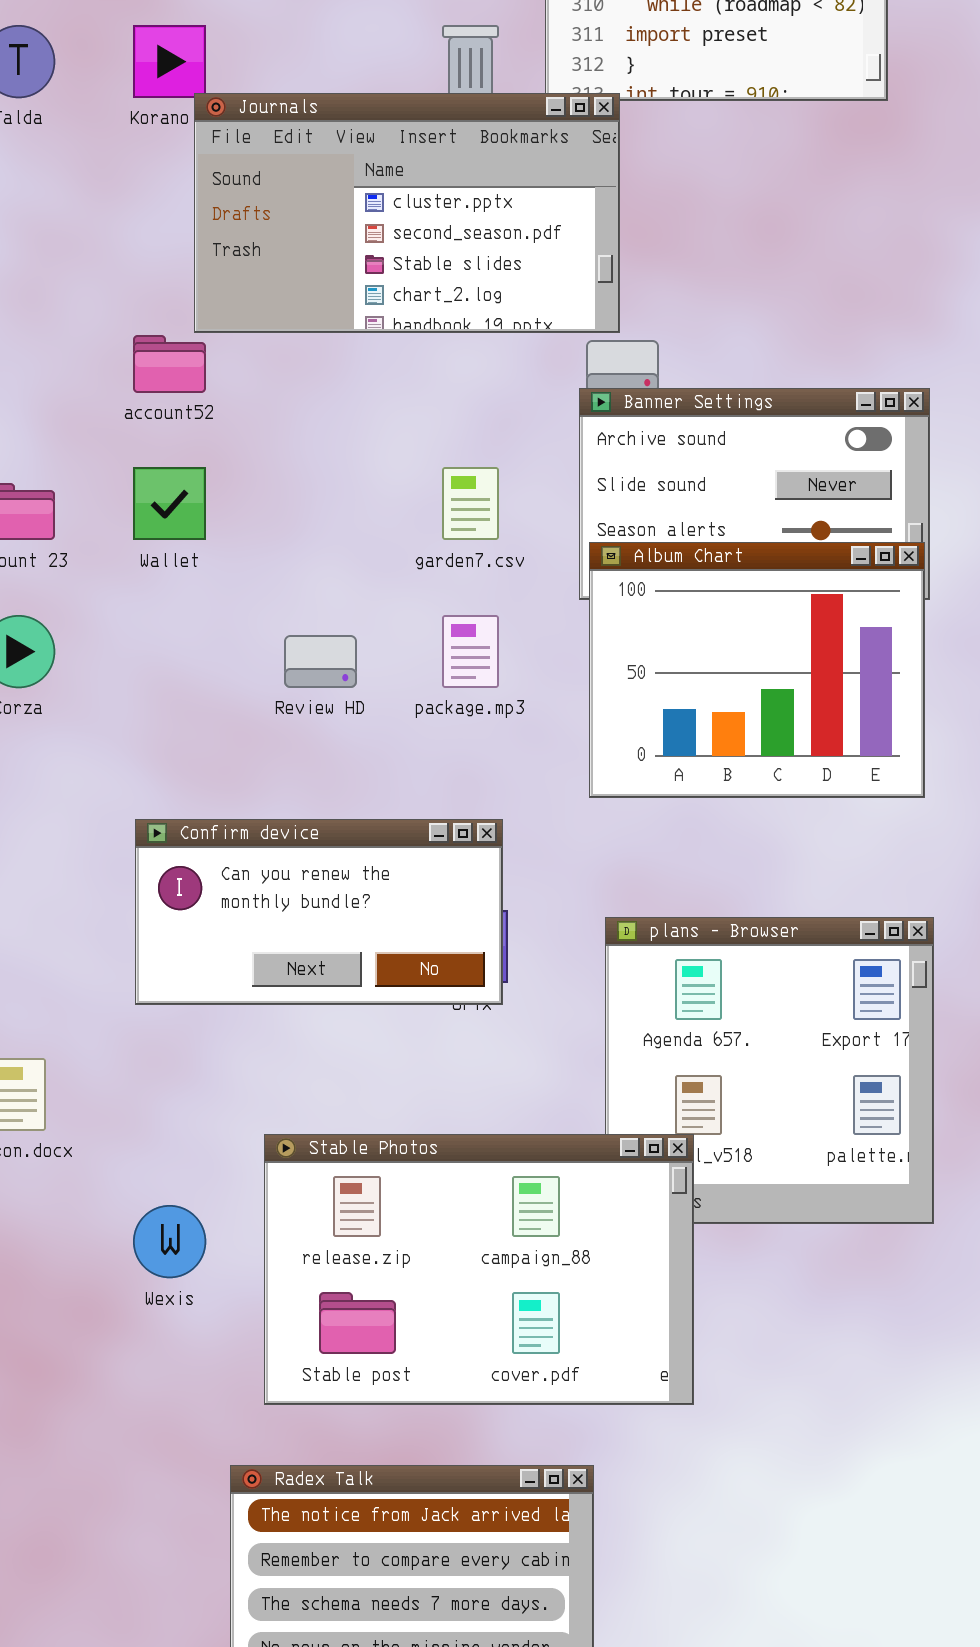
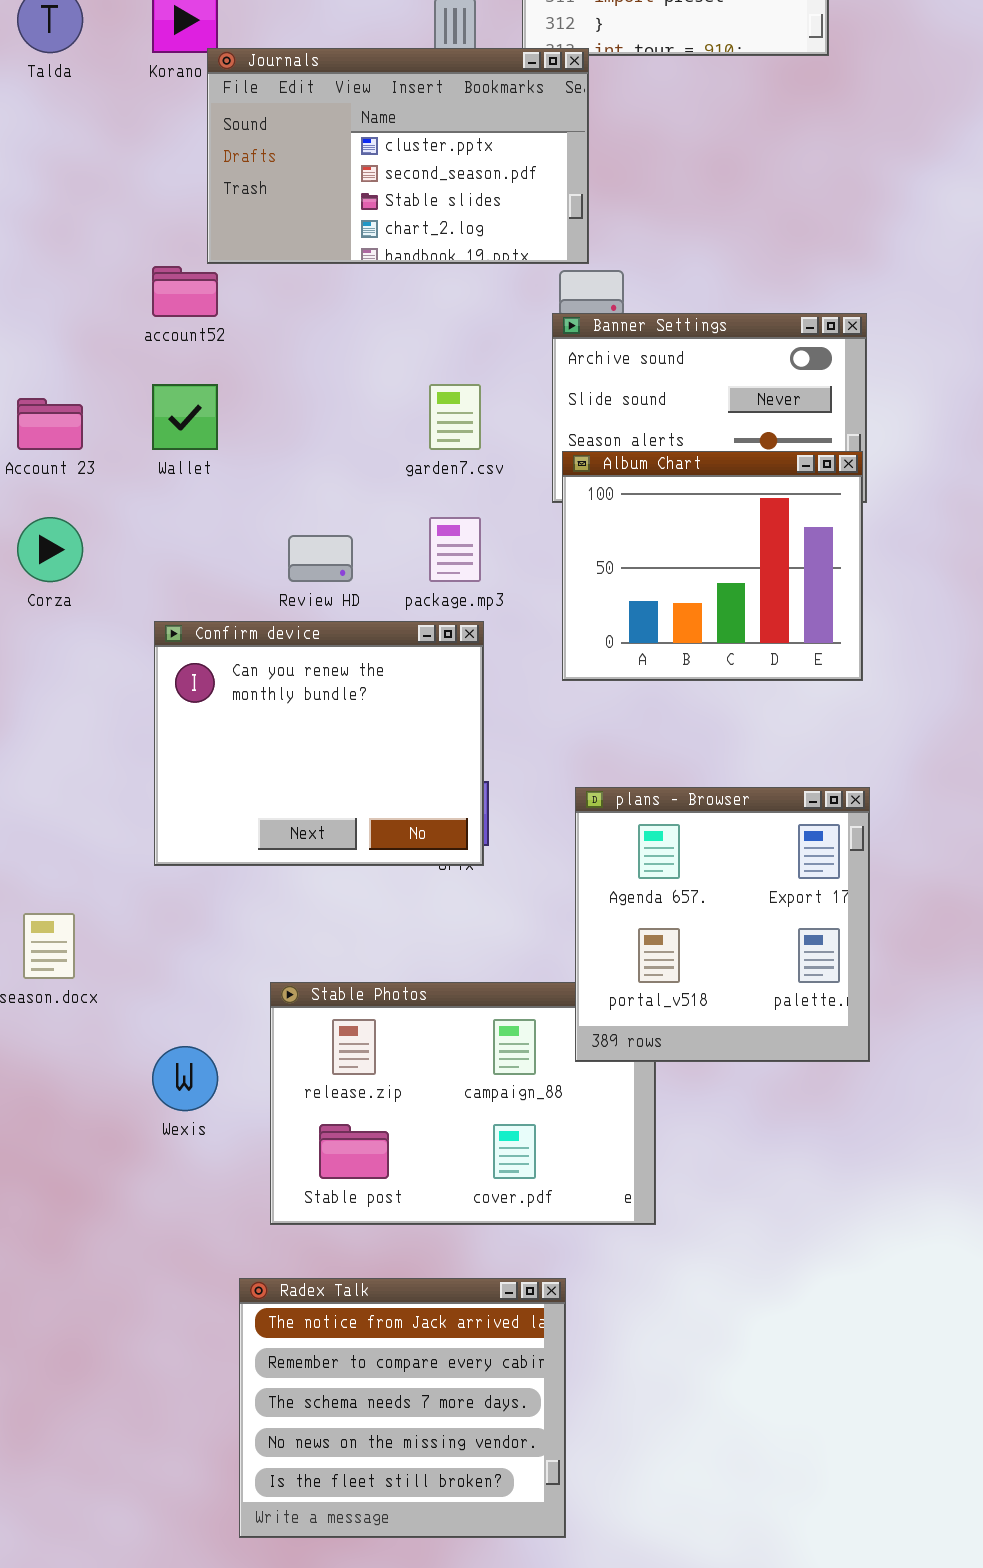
Confirm device: [135,819,503,1005] -> [154,621,484,866], resized
plans - Browser: [605,917,934,1224] -> [575,787,870,1062], raised

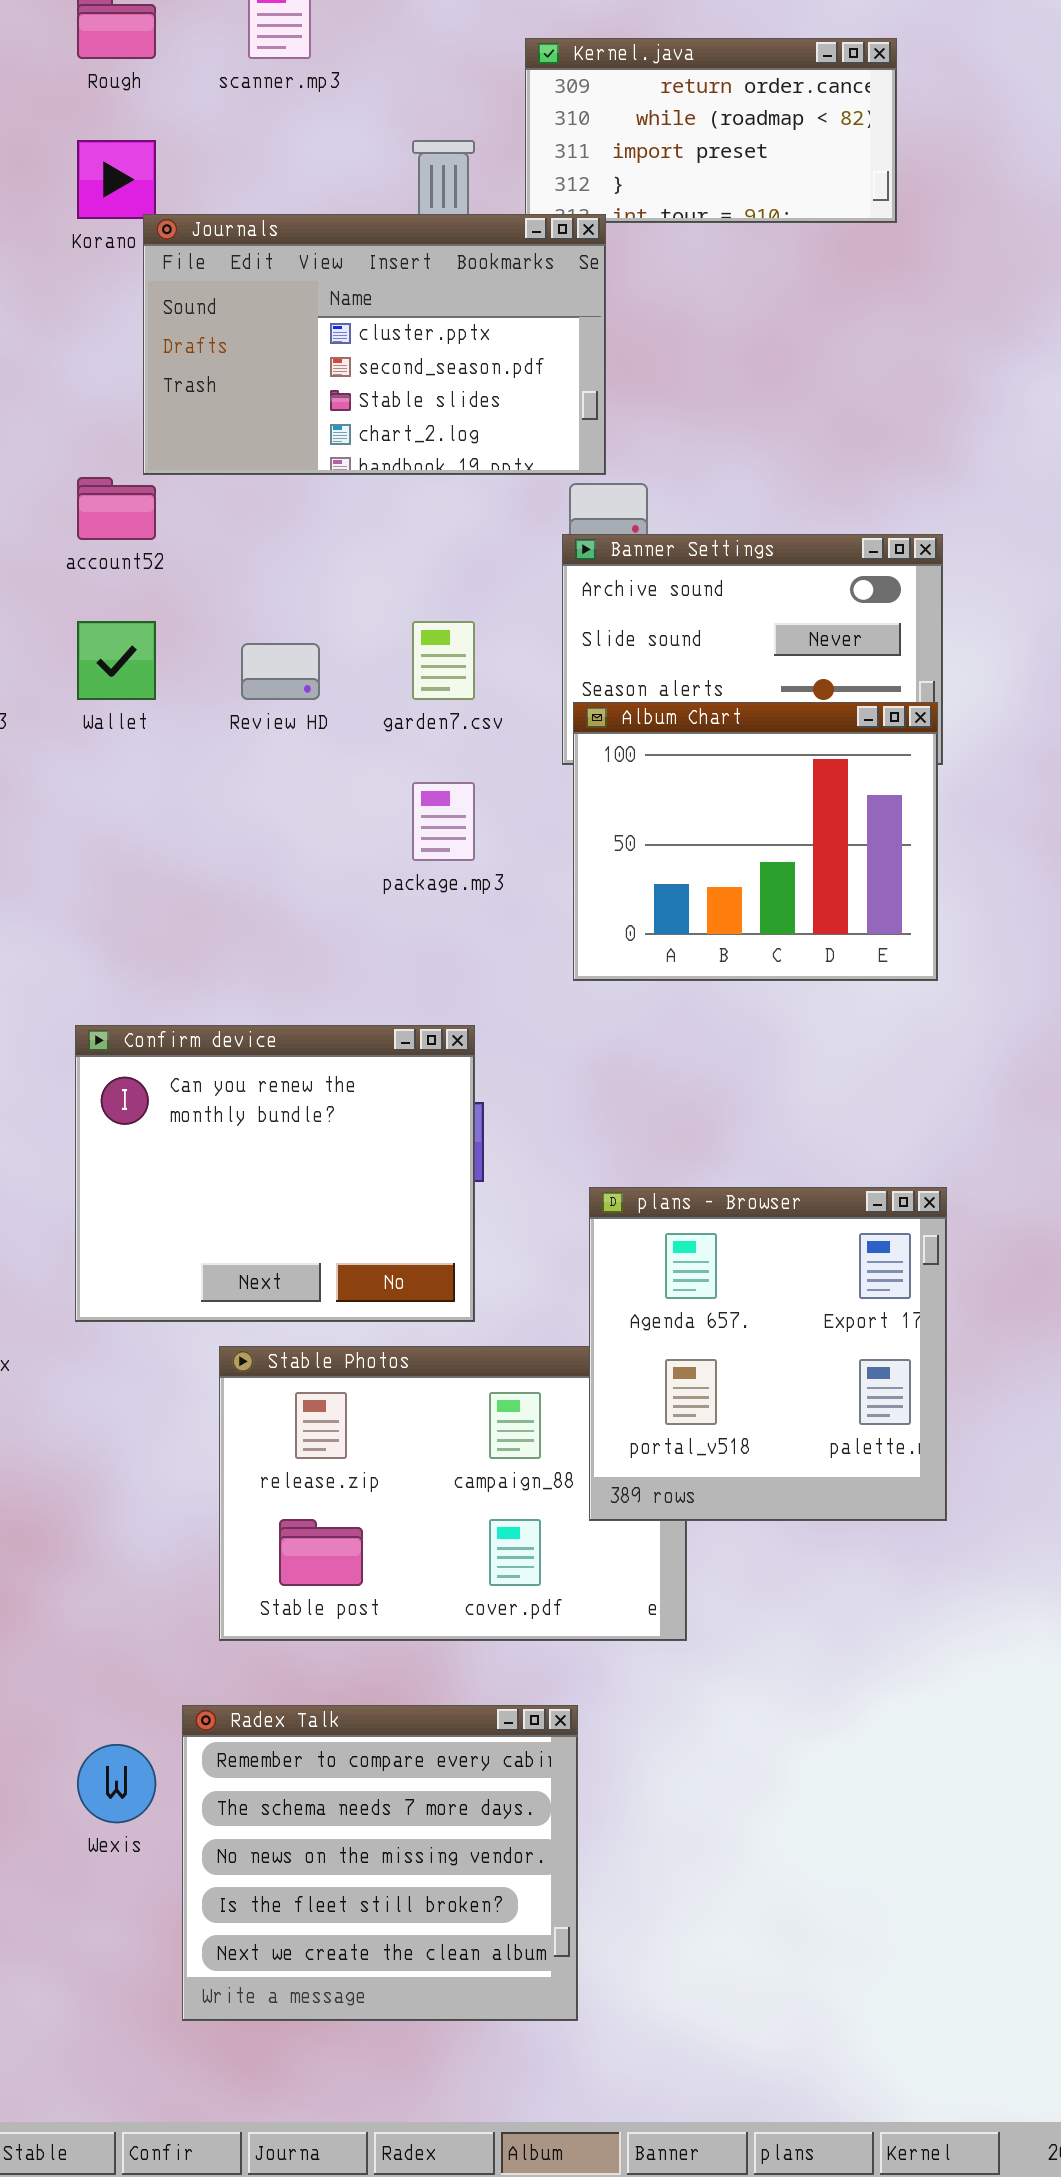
Review HD: [288,535,353,582] -> [241,643,320,700], moved
Confirm device: [154,621,484,866] -> [75,1025,475,1322], moved
plans - Browser: [575,787,870,1062] -> [589,1187,947,1521], moved
Wexis: [152,1046,218,1111] -> [77,1744,156,1823], moved
Radex Talk: [239,1278,566,1538] -> [182,1705,578,2021], scrolled down 1 row

